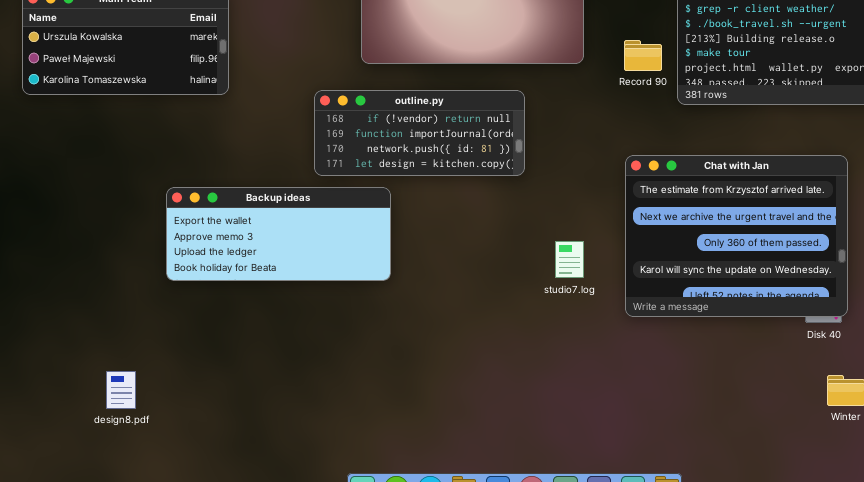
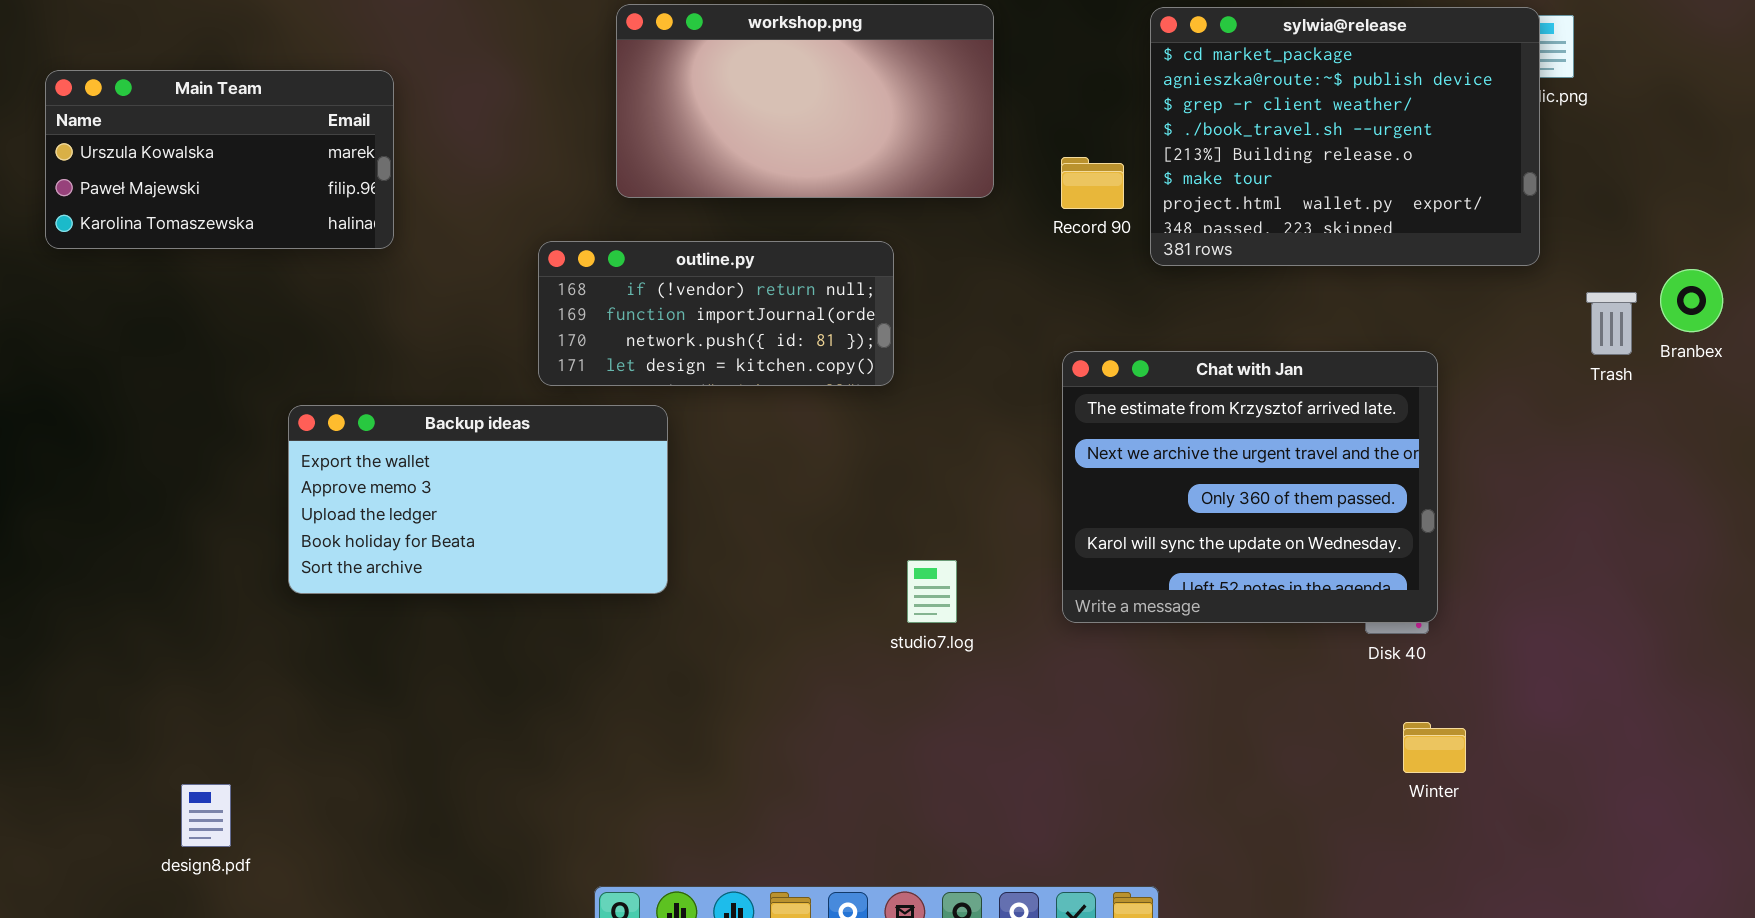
Backup ideas: [166,187,391,281] -> [288,405,668,594], resized
studio7.log: [555,241,584,278] -> [907,560,957,623], moved
design8.pdf: [106,371,136,409] -> [181,784,231,847], moved

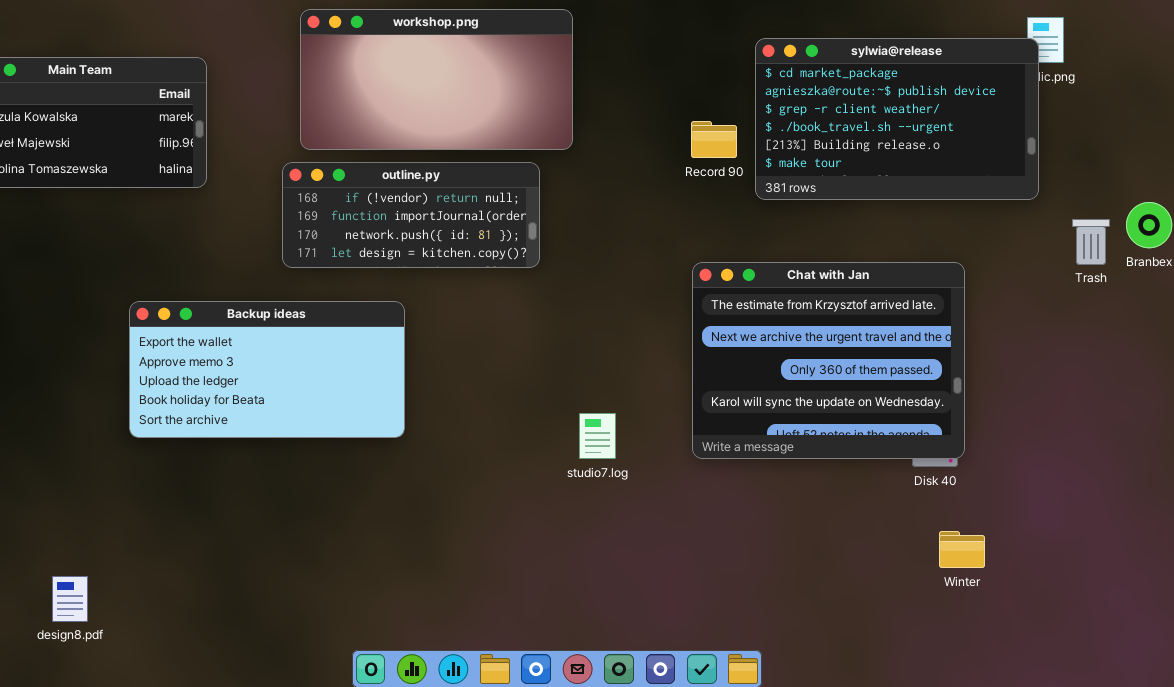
workshop.png: [616,4,994,198] -> [300,9,573,150], moved
sylwia@release: [1150,7,1540,266] -> [755,38,1039,200], resized
outline.py: [538,241,894,386] -> [282,162,540,268], moved

